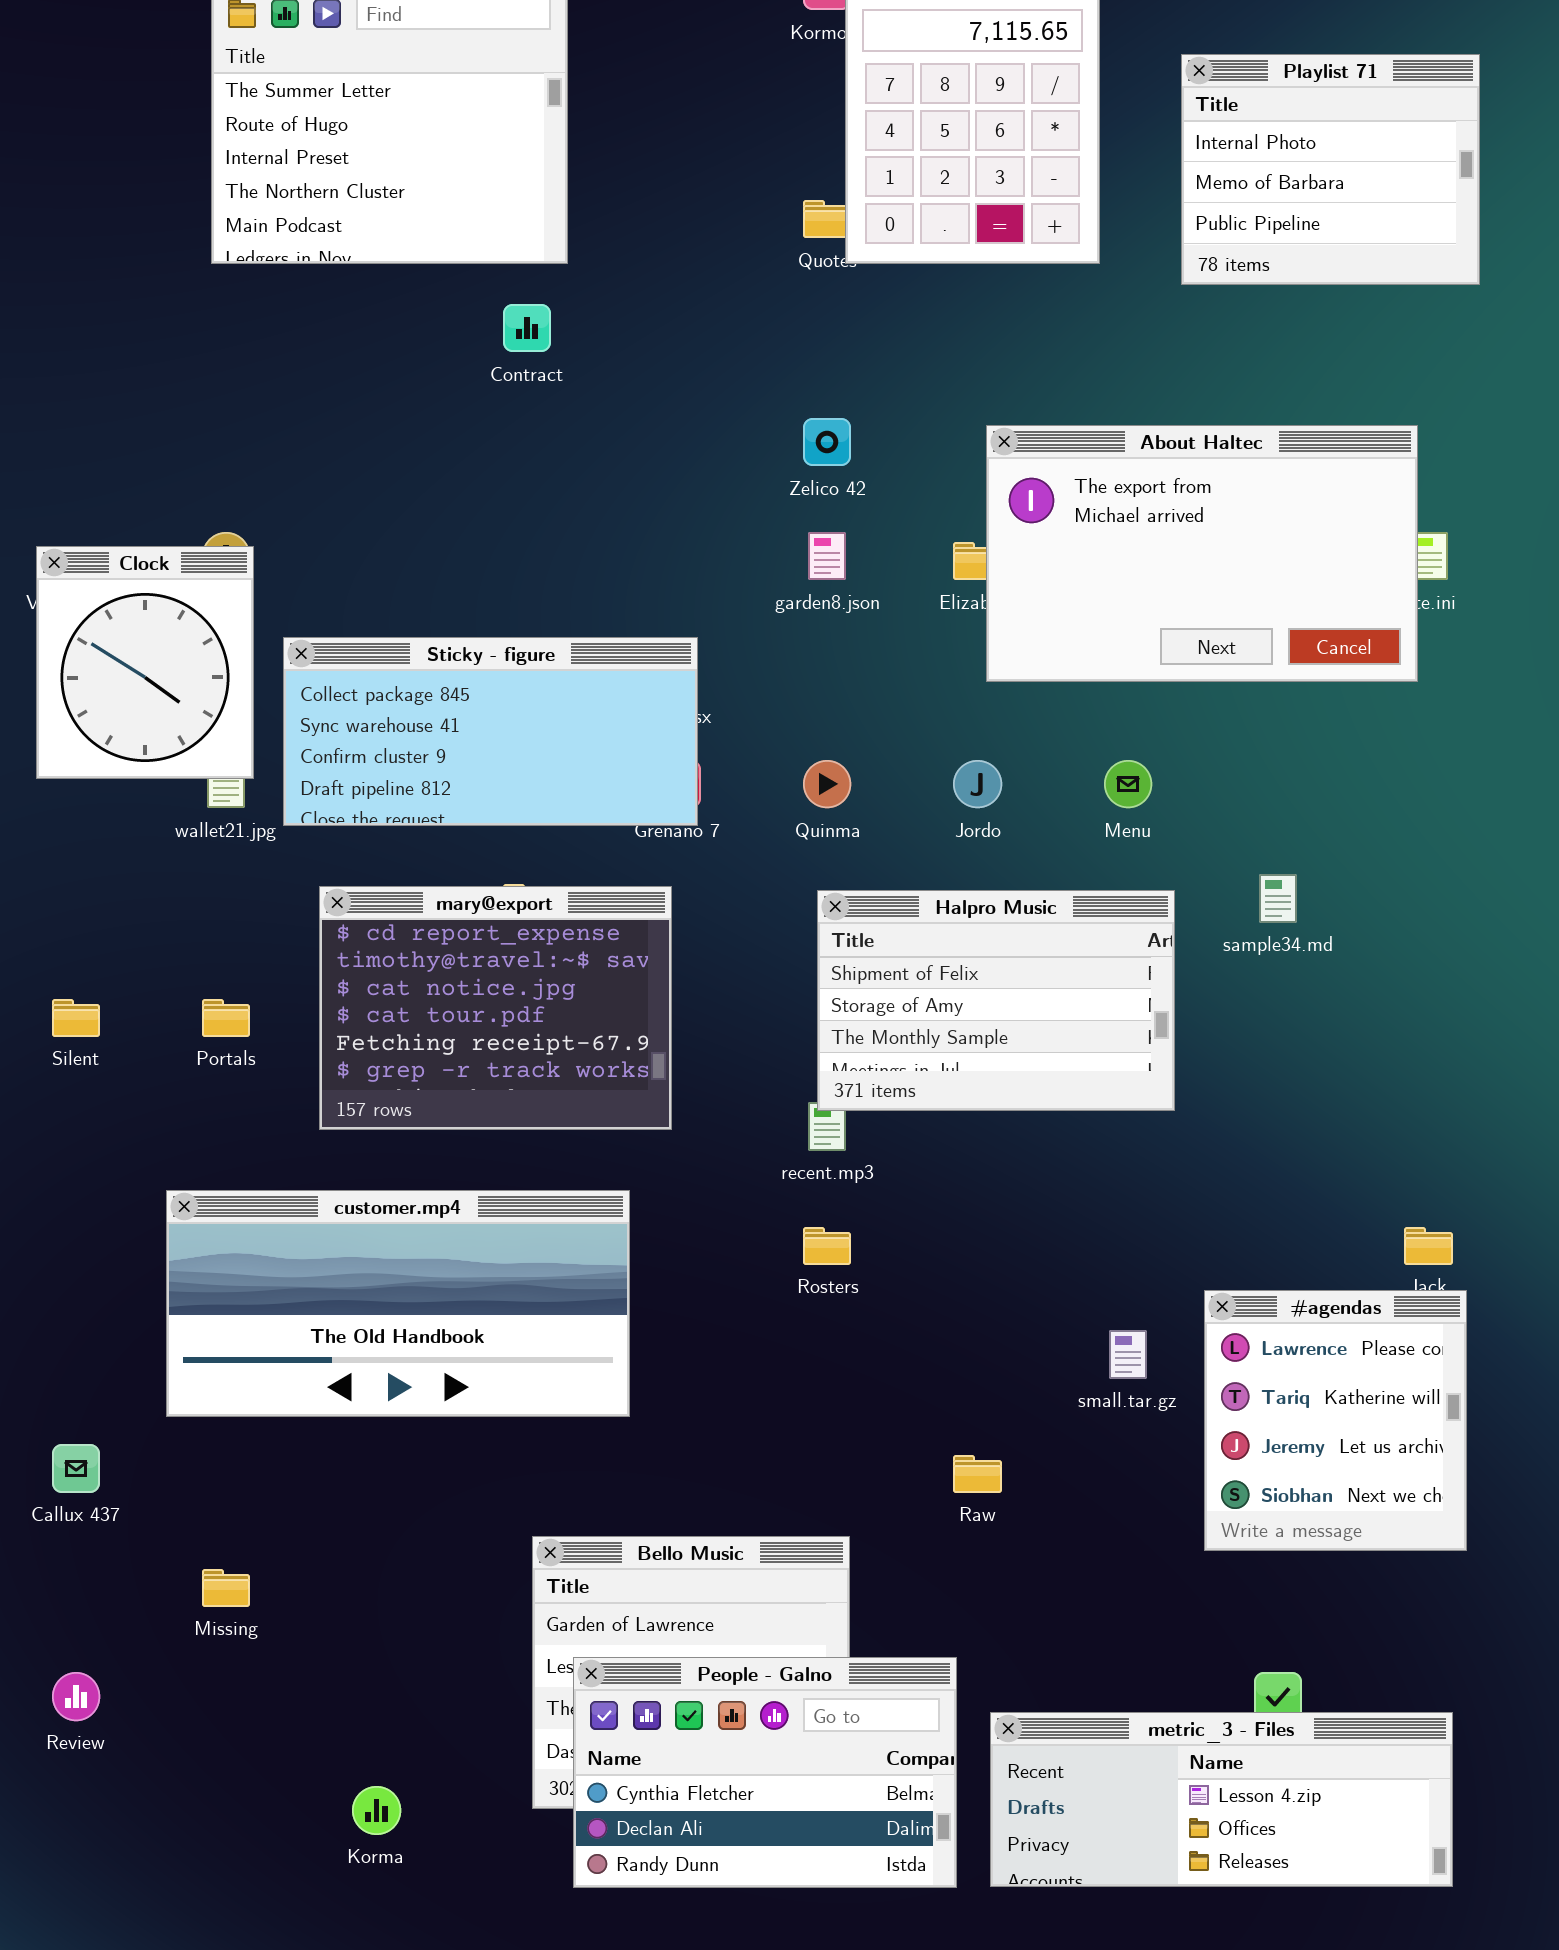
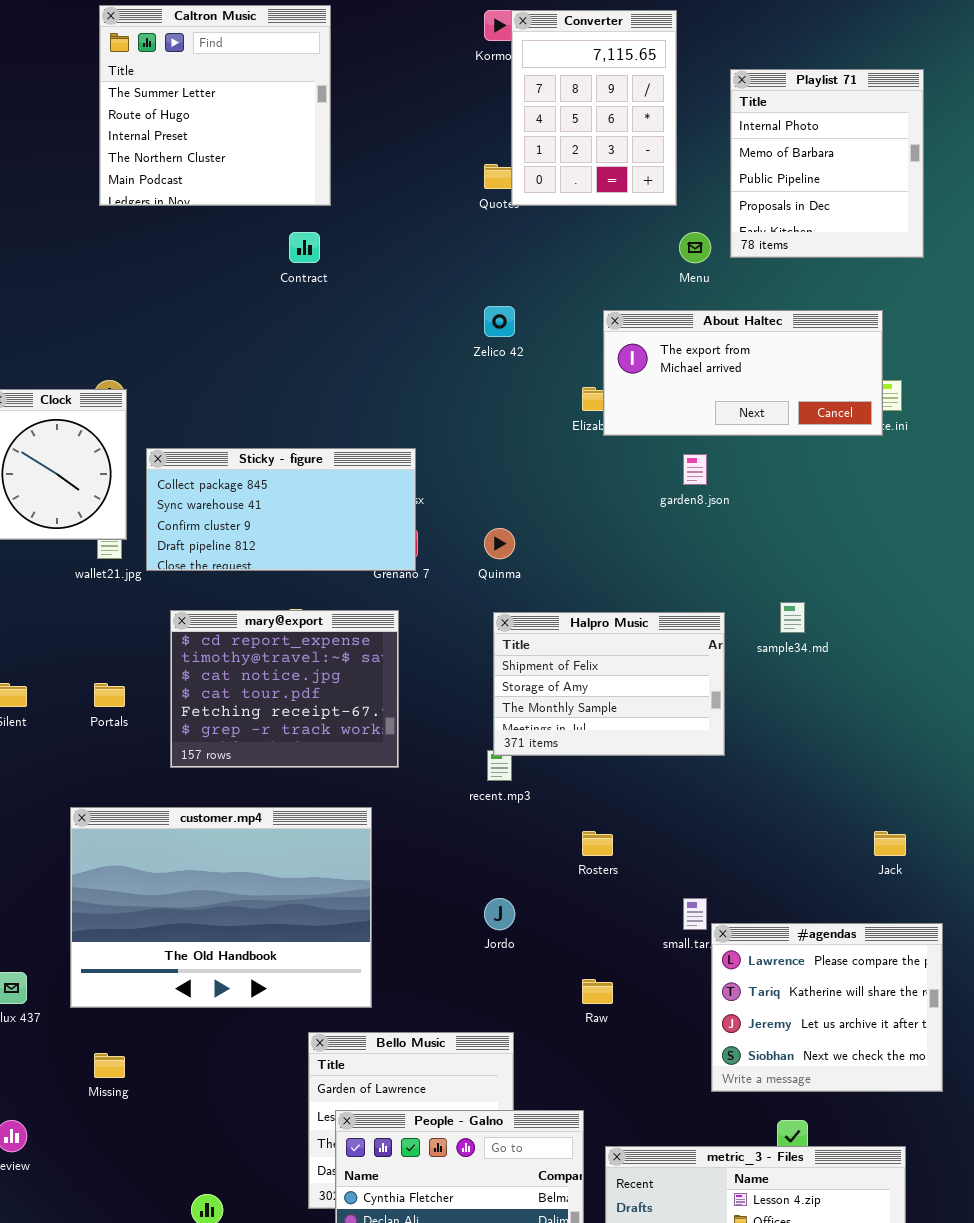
Playlist 71: [1181,54,1480,285] -> [730,69,924,258], resized
About Haltec: [986,425,1418,682] -> [603,310,883,436], resized
garden8.json: [808,532,846,580] -> [683,454,707,485], moved
Jordo: [953,760,1002,808] -> [484,898,515,930], moved
Menu: [1104,760,1152,808] -> [679,232,711,263], moved
customer.mp4: [166,1190,630,1417] -> [70,807,372,1008], resized
Rosters: [803,1227,851,1265] -> [582,831,613,856], moved
#agendas: [1204,1290,1467,1551] -> [711,923,943,1092], moved, resized

